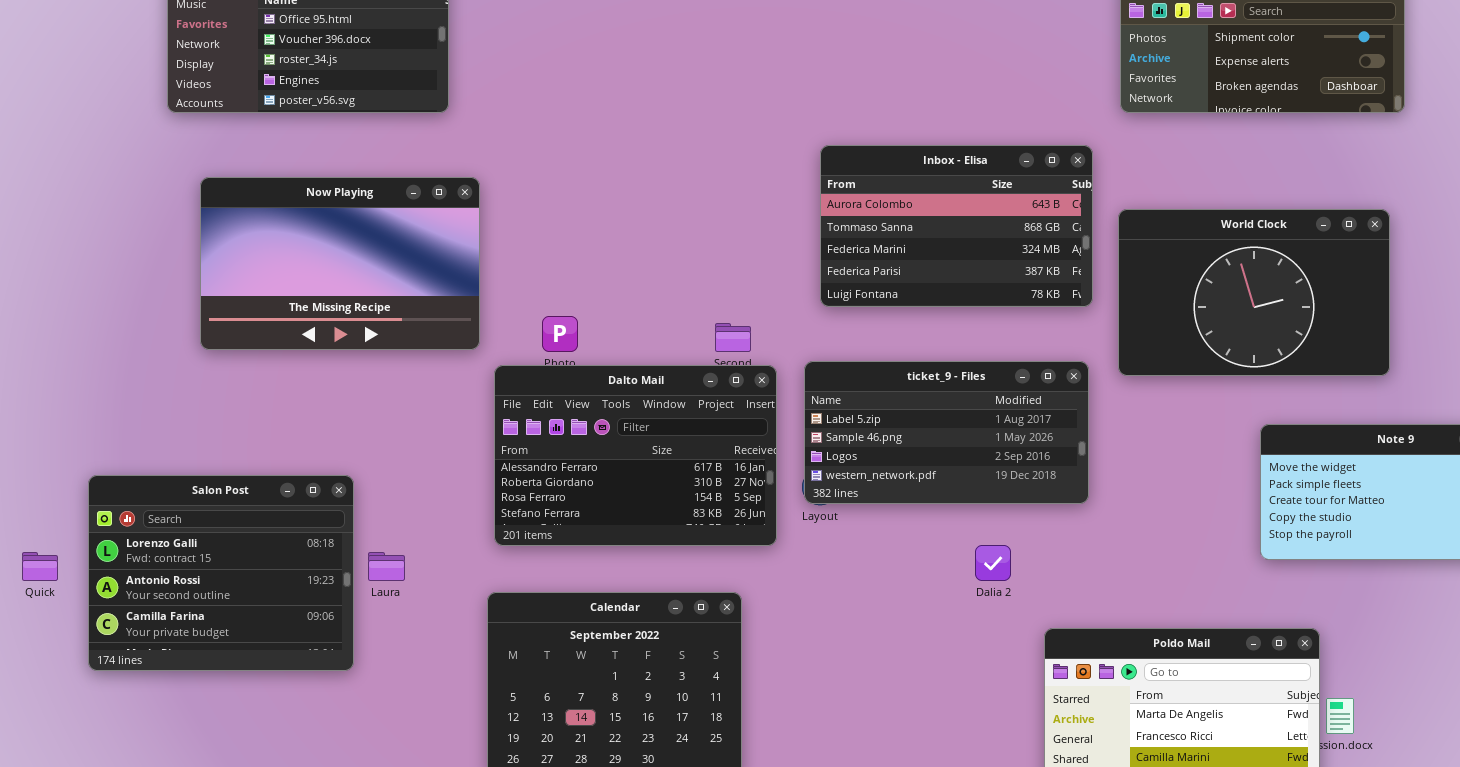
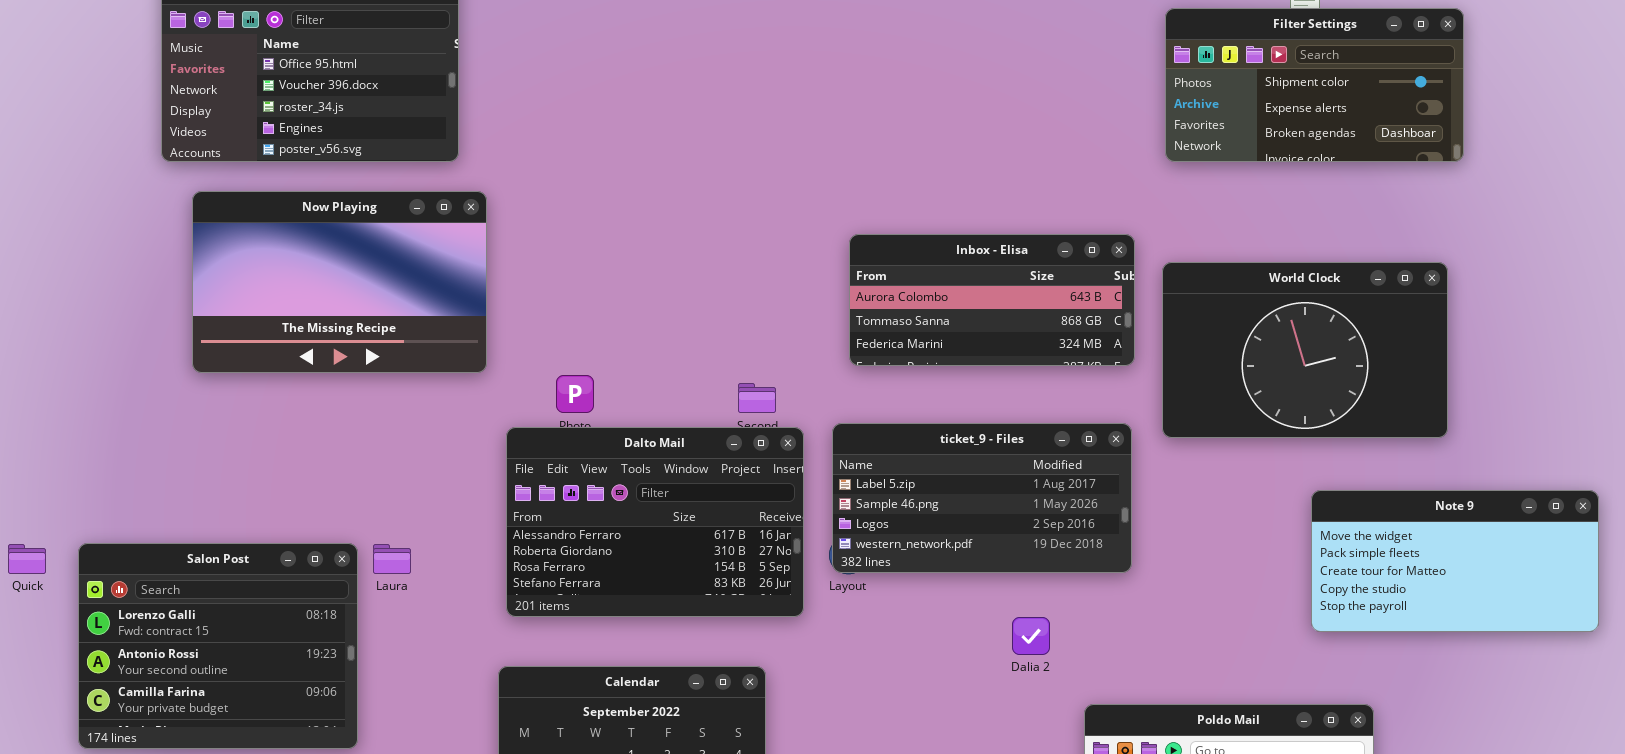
Inbox - Elisa: [820,145,1093,307] -> [849,234,1135,366], resized
Now Playing: [200,177,480,350] -> [192,191,487,373], moved
Quick: [22,552,58,581] -> [8,544,46,574], moved
Laura: [368,552,405,581] -> [373,544,411,574], moved

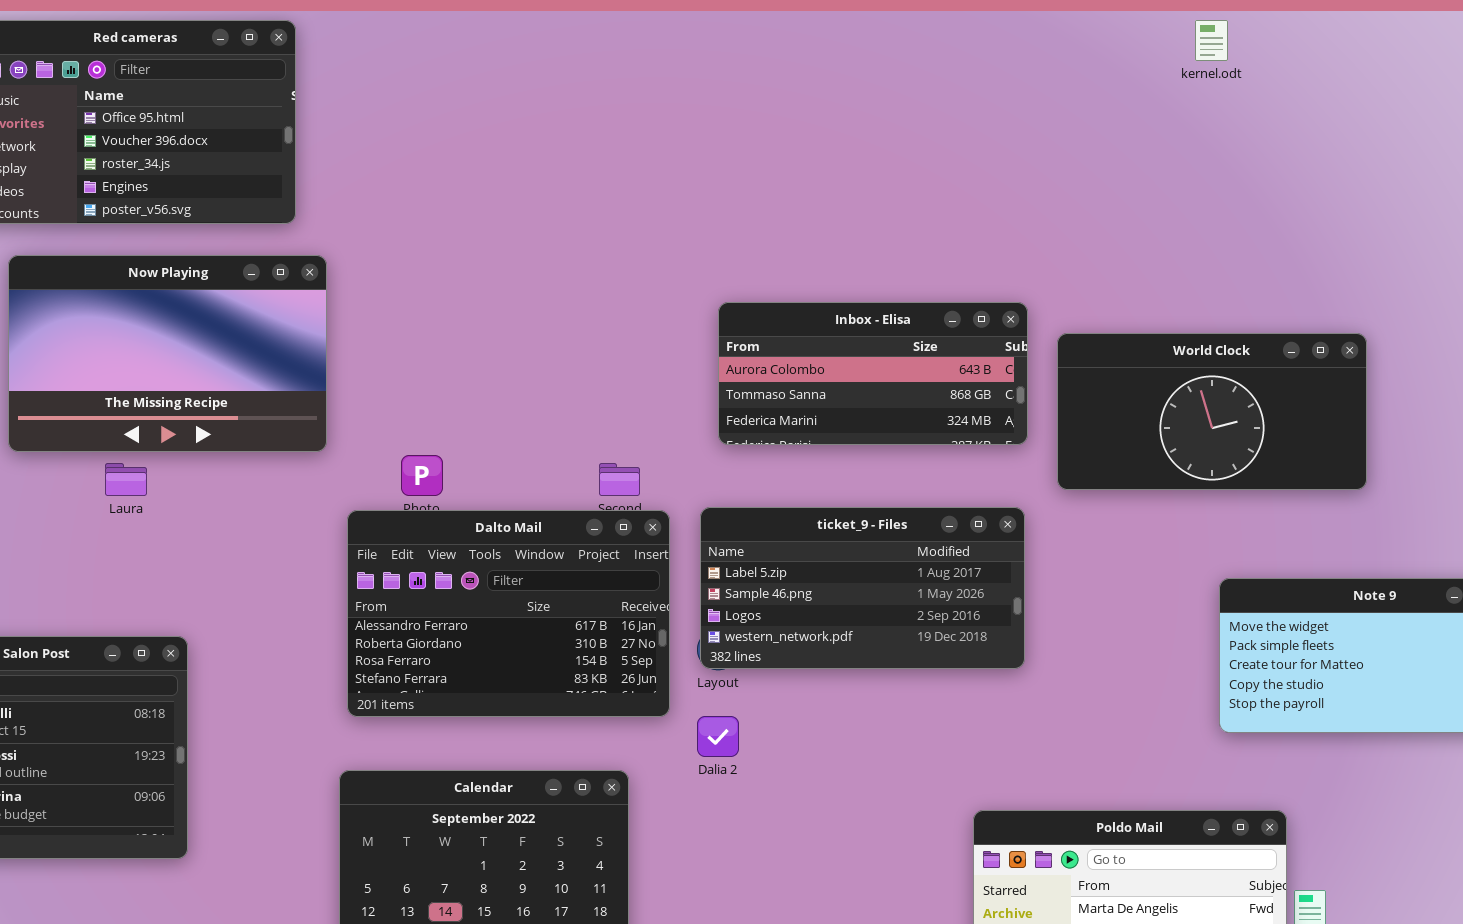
Filter Settings: [1165,8,1464,162] -> none, closed
World Clock: [1162,262,1448,438] -> [1057,333,1367,490], resized
Laura: [373,544,411,574] -> [105,463,147,496], moved
Dalia 2: [1012,617,1050,655] -> [697,716,739,757], moved

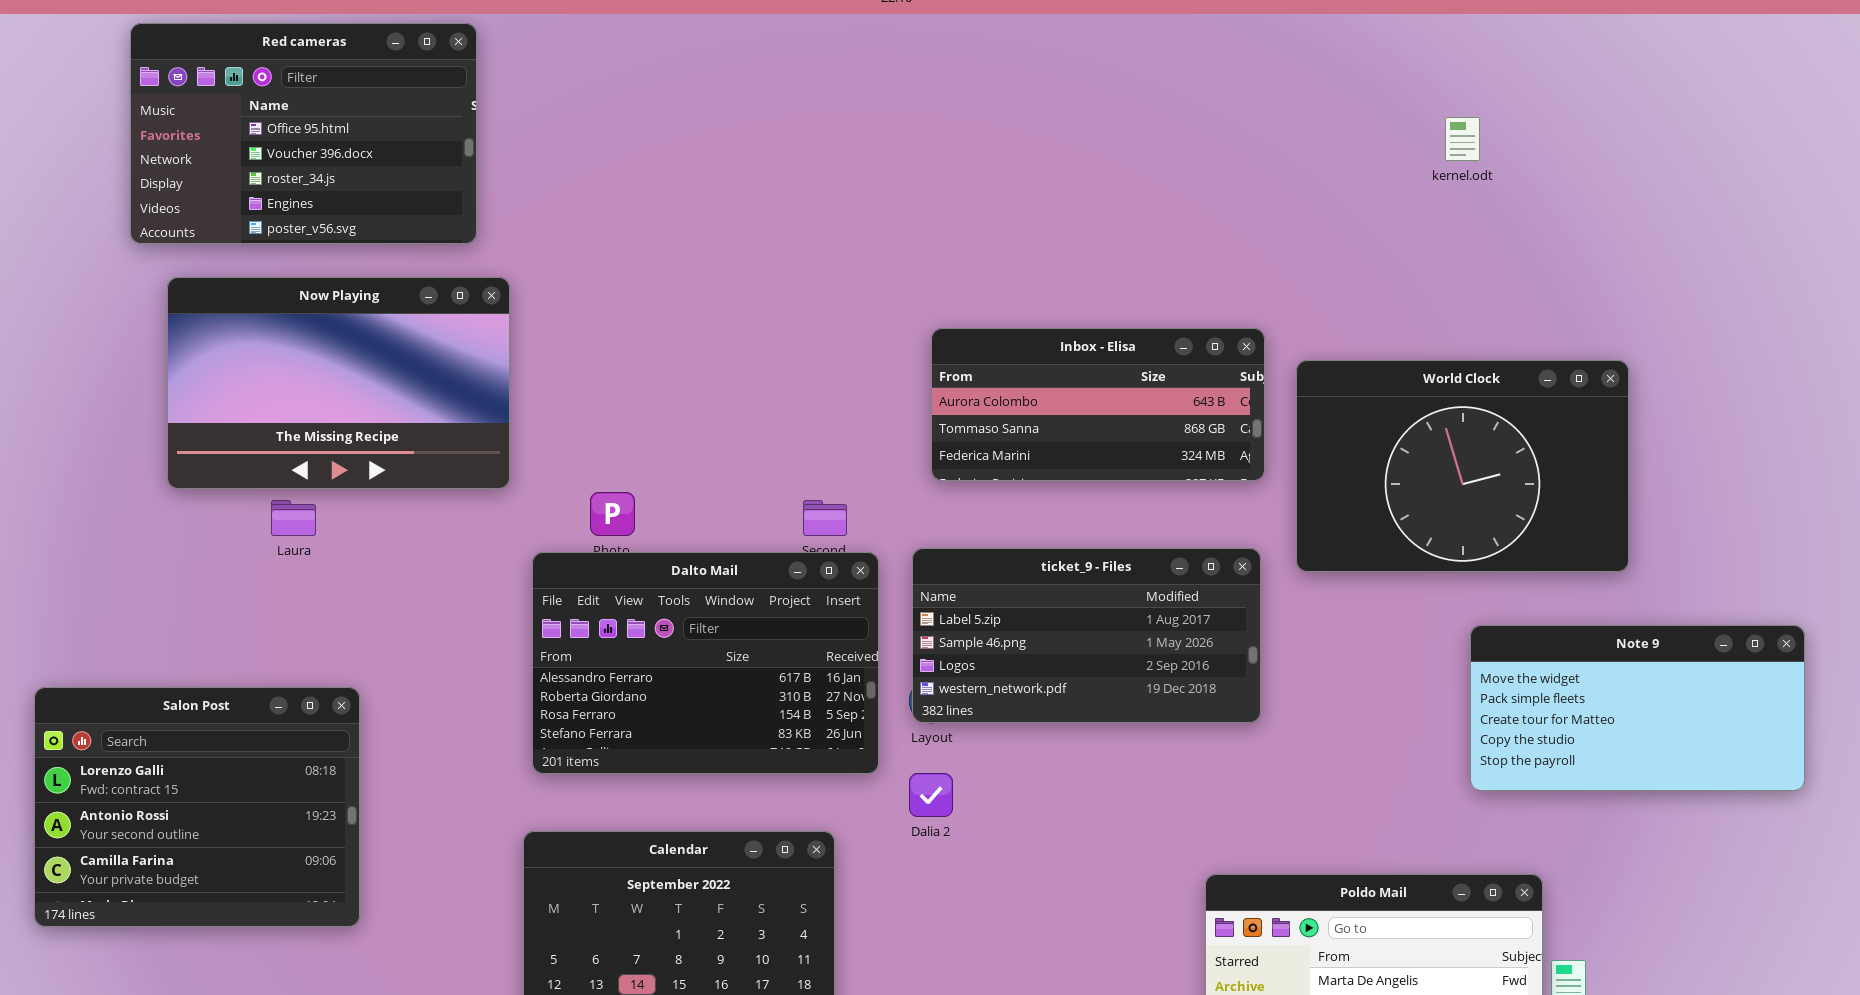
kernel.odt: [1195,20,1228,61] -> [1445,117,1480,161], moved
World Clock: [1057,333,1367,490] -> [1296,360,1629,572], resized

